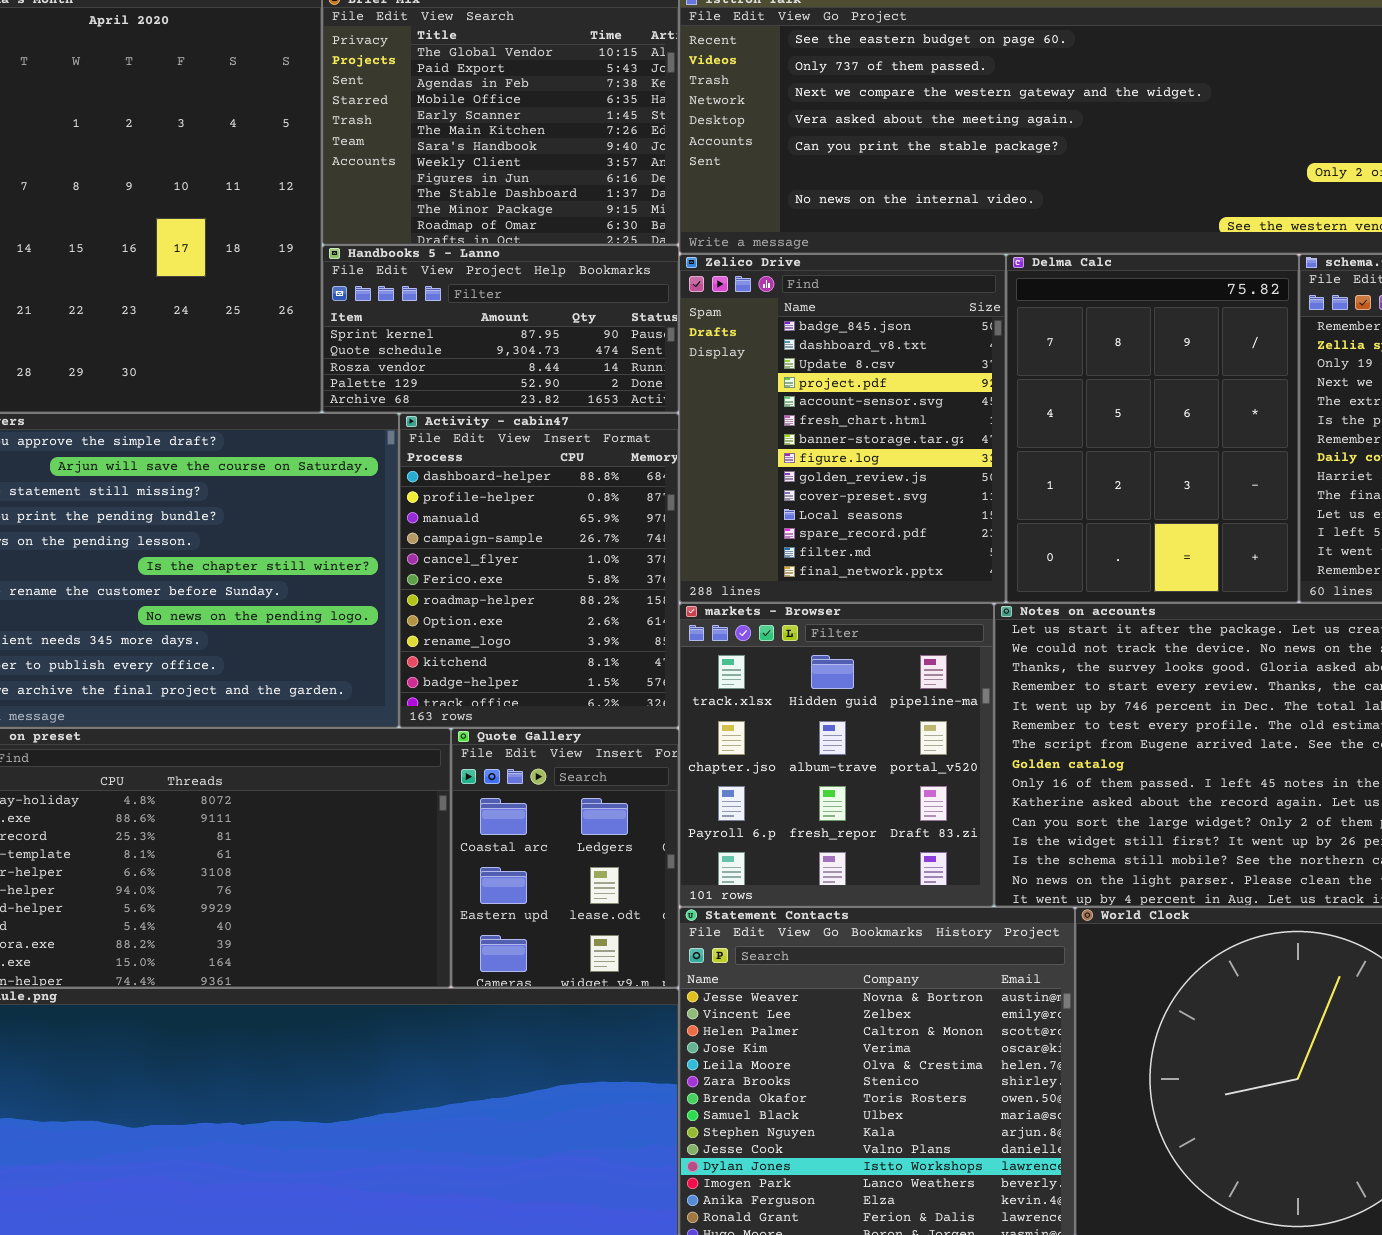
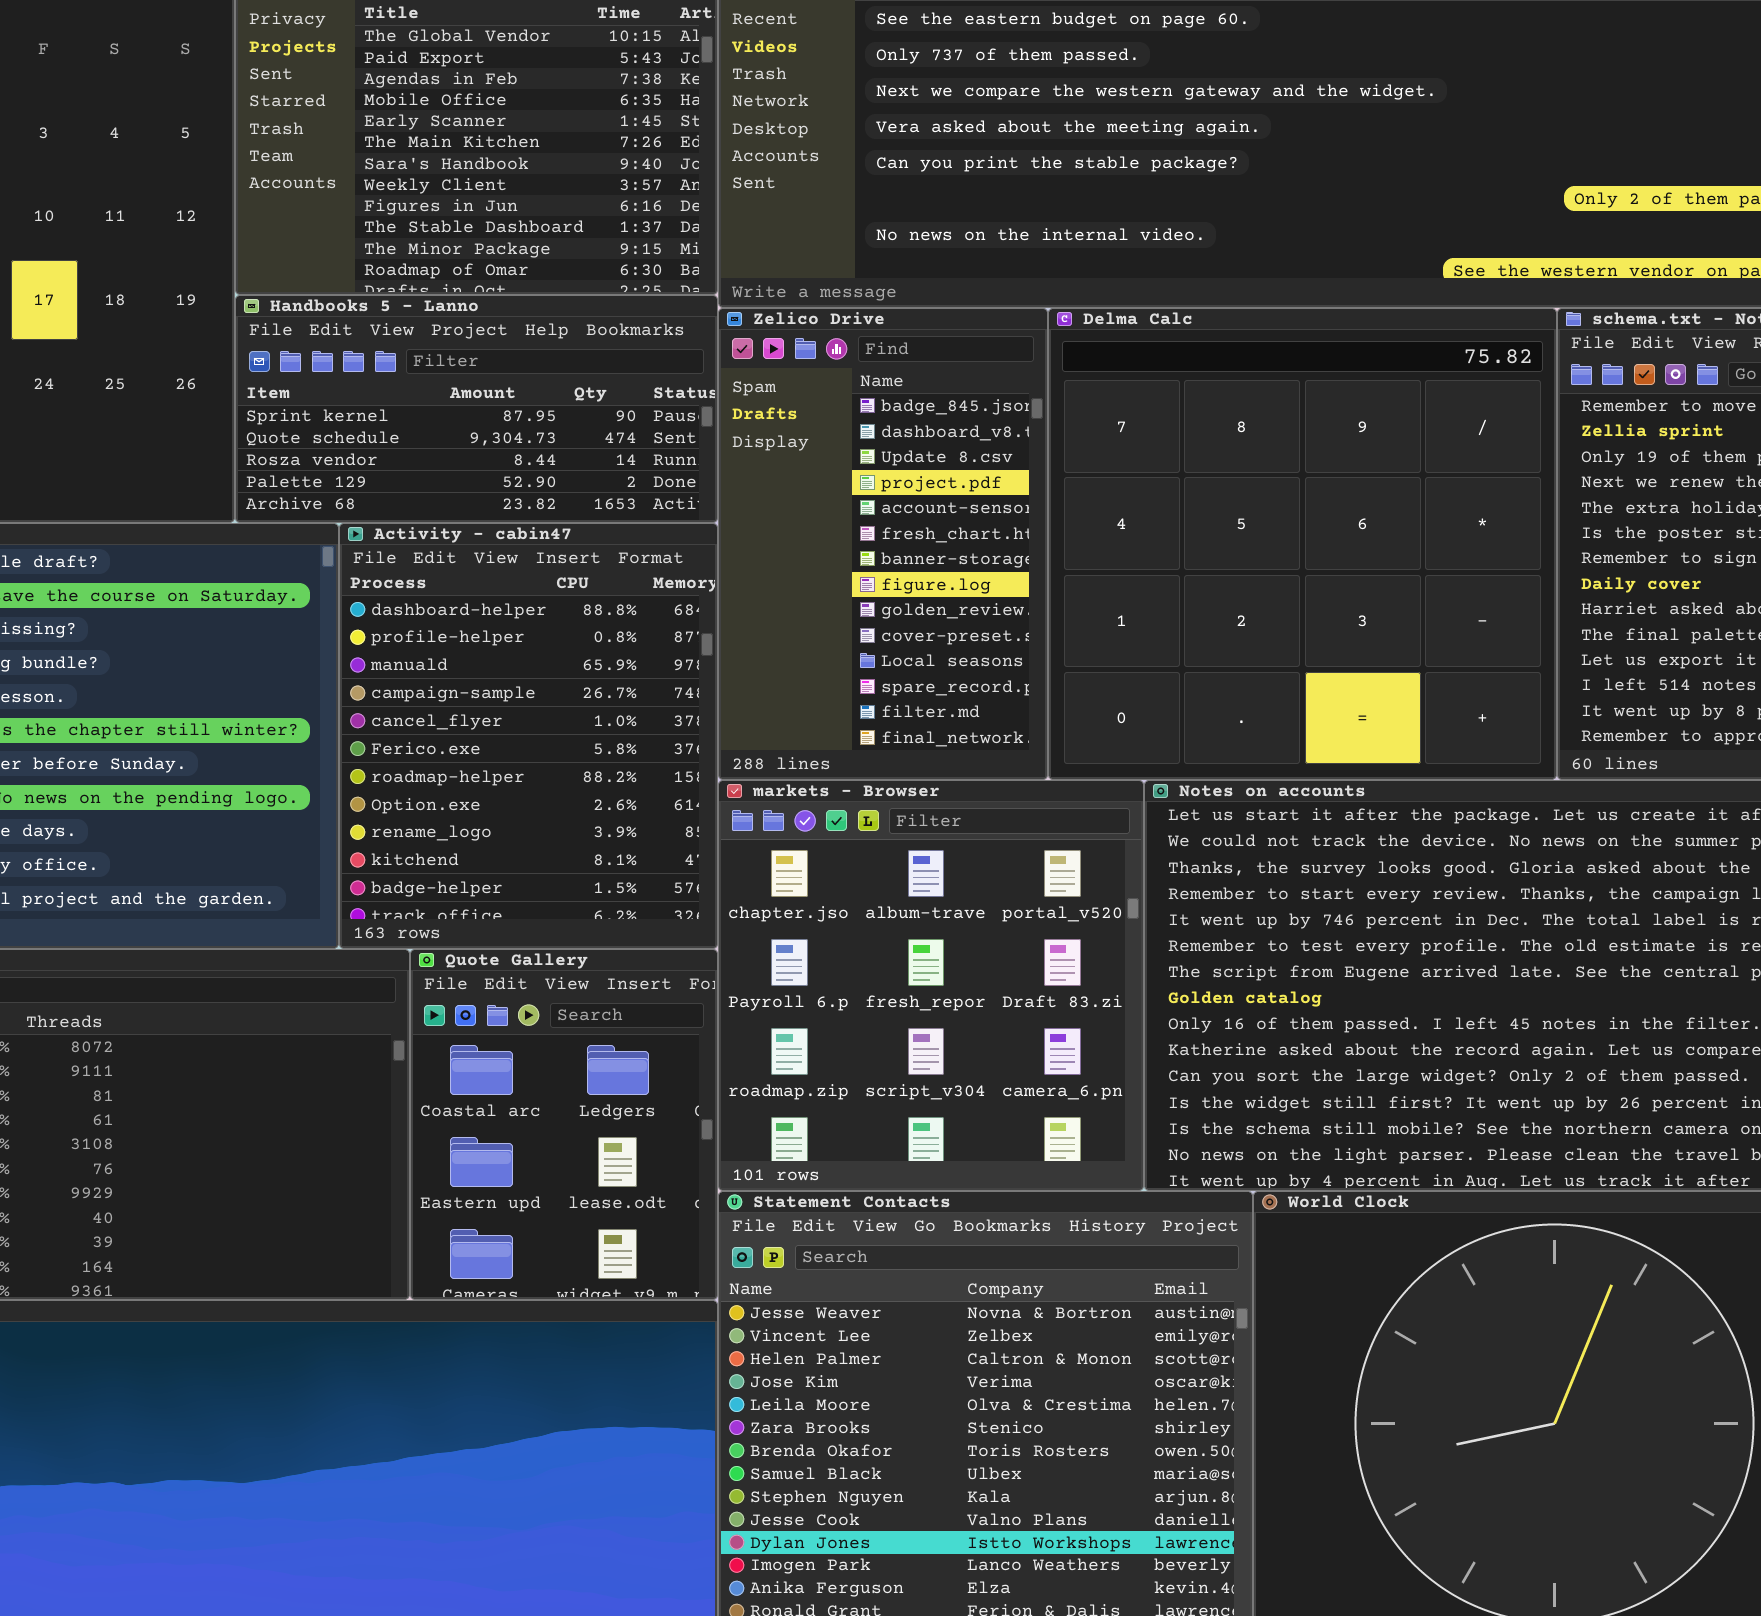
Zelico Drive: [679,254,1006,603] -> [718,308,1048,780], resized
Delma Calc: [1006,254,1299,603] -> [1048,308,1557,780], resized
markets - Browser: [679,603,994,907] -> [718,780,1144,1191], scrolled down 1 row

